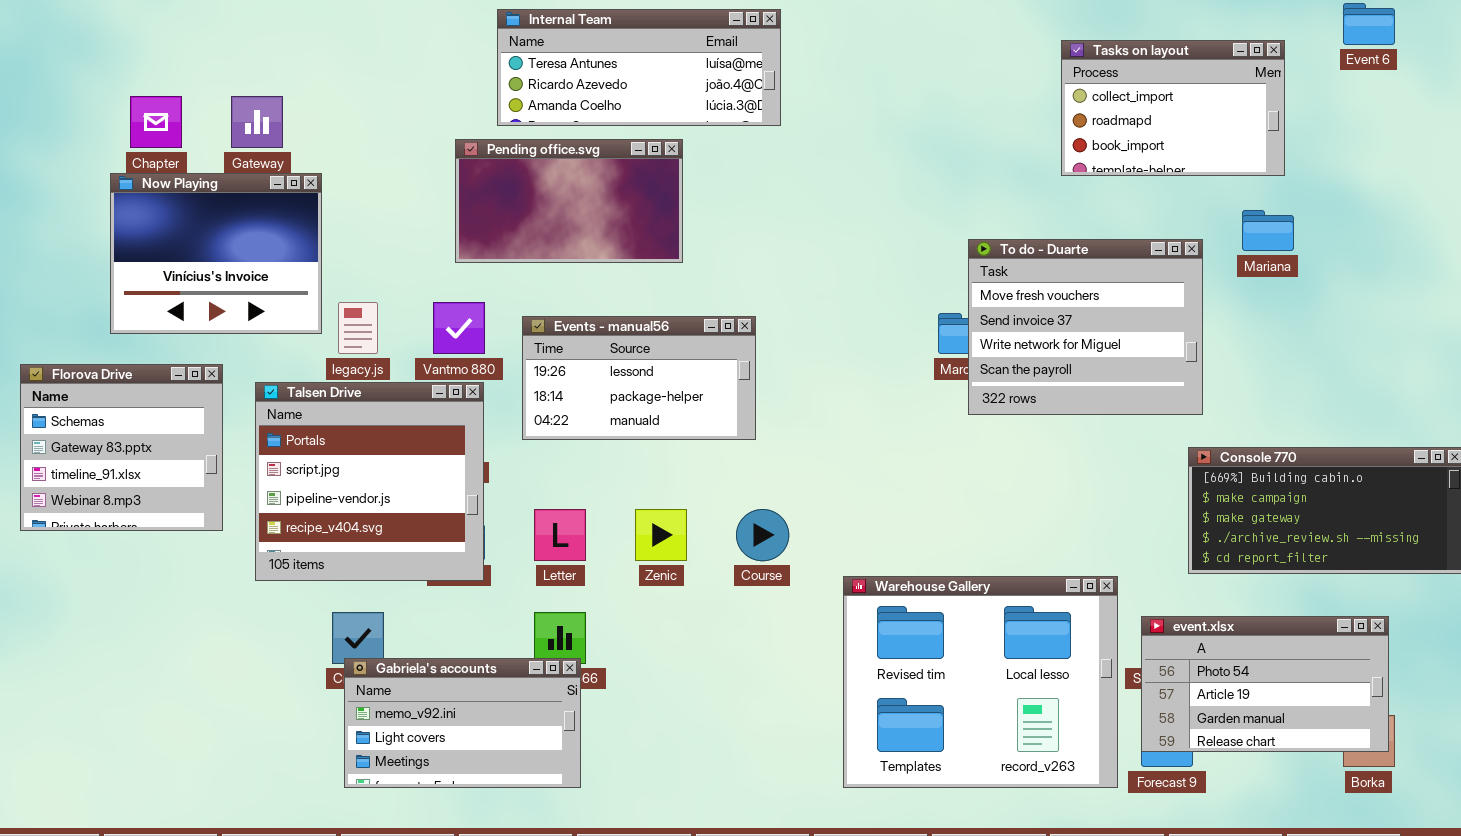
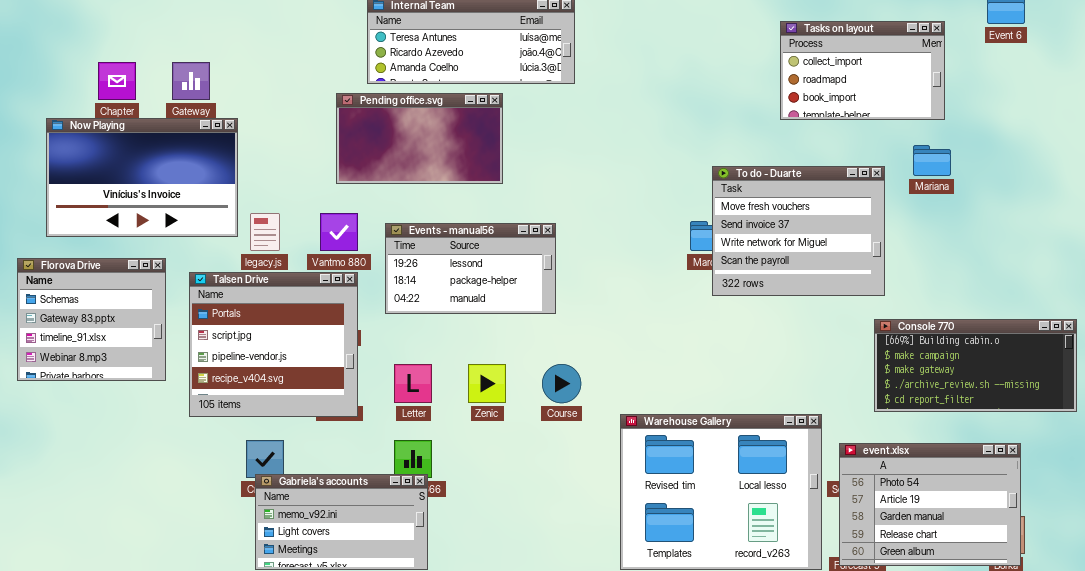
Now Playing: [110,173,322,334] -> [46,118,238,237], resized
event.xlsx: [1141,616,1389,752] -> [839,443,1021,566], resized

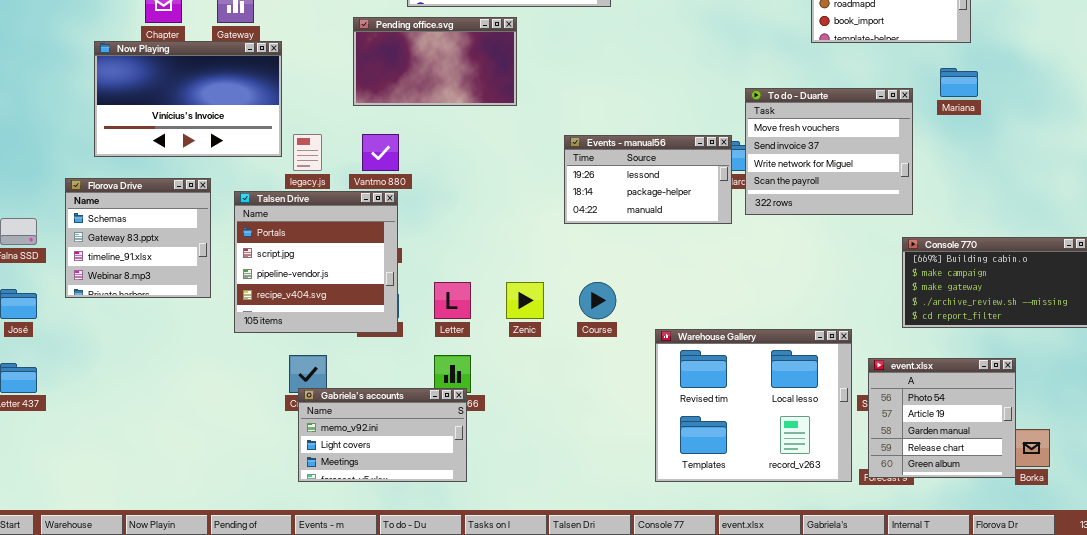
Pending office.svg: [336,93,503,184] -> [353,17,517,106], moved
Events - manual56: [385,223,556,314] -> [564,135,732,224], moved
event.xlsx: [839,443,1021,566] -> [868,358,1016,478], resized

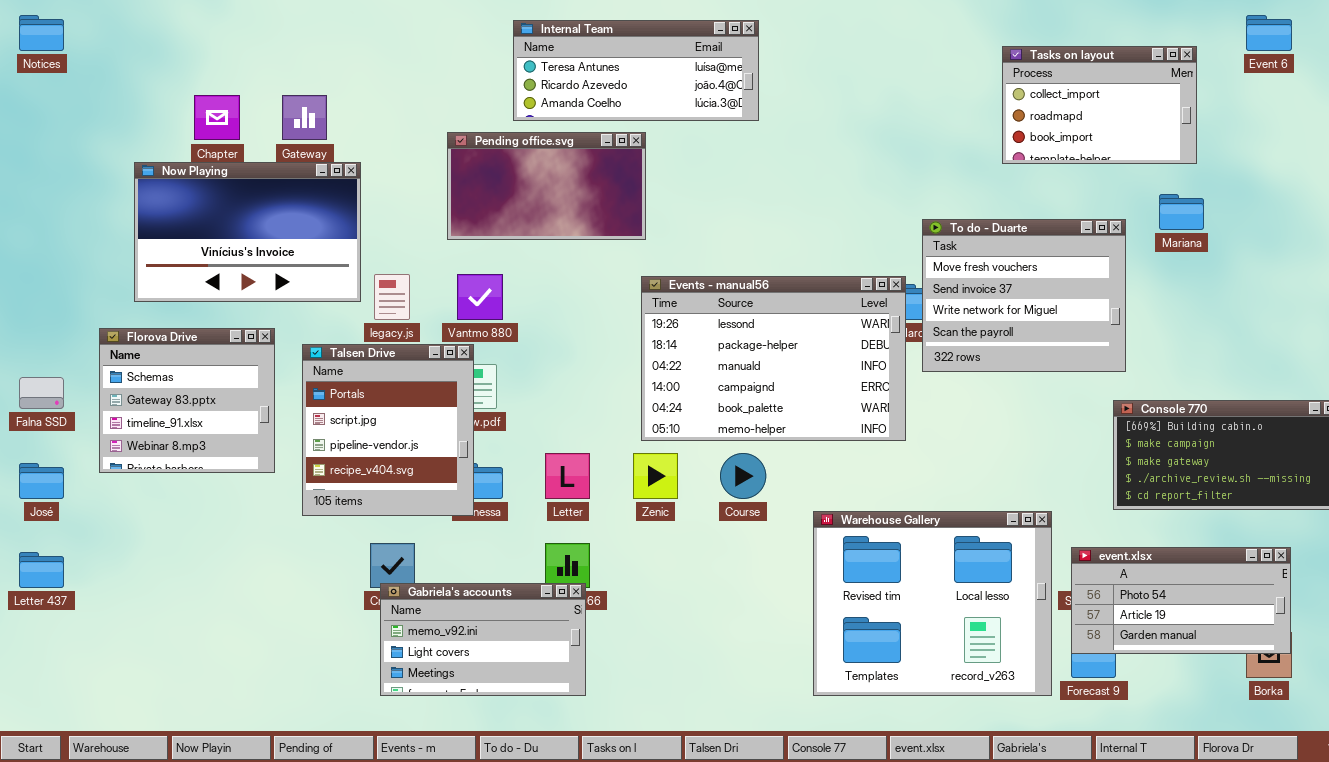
Events - manual56: [564,135,732,224] -> [641,276,906,441], resized
Talsen Drive: [234,191,398,333] -> [302,344,474,516], resized
event.xlsx: [868,358,1016,478] -> [1071,547,1291,654], resized

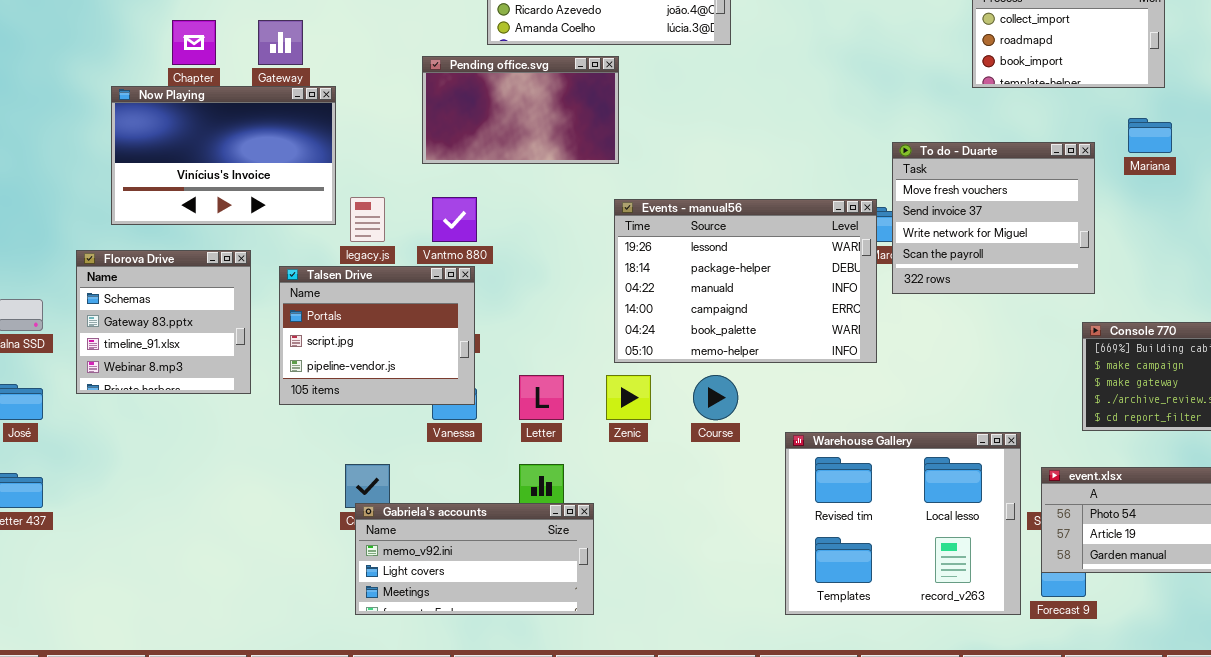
Talsen Drive: [302,344,474,516] -> [279,266,475,405], resized
Gabriela's accounts: [380,583,586,696] -> [355,503,594,615], resized

